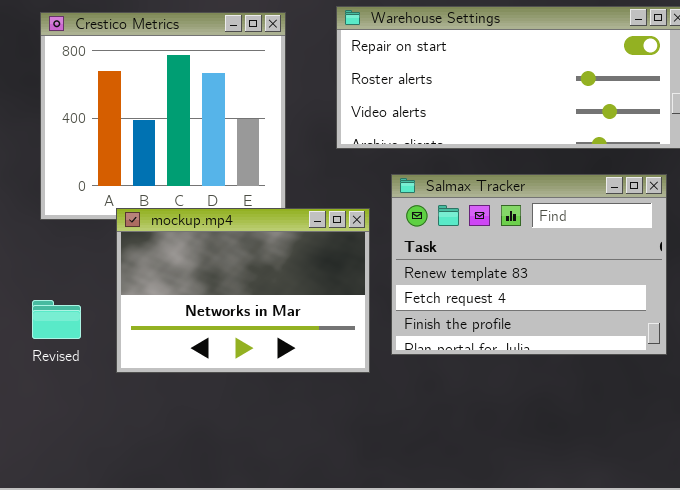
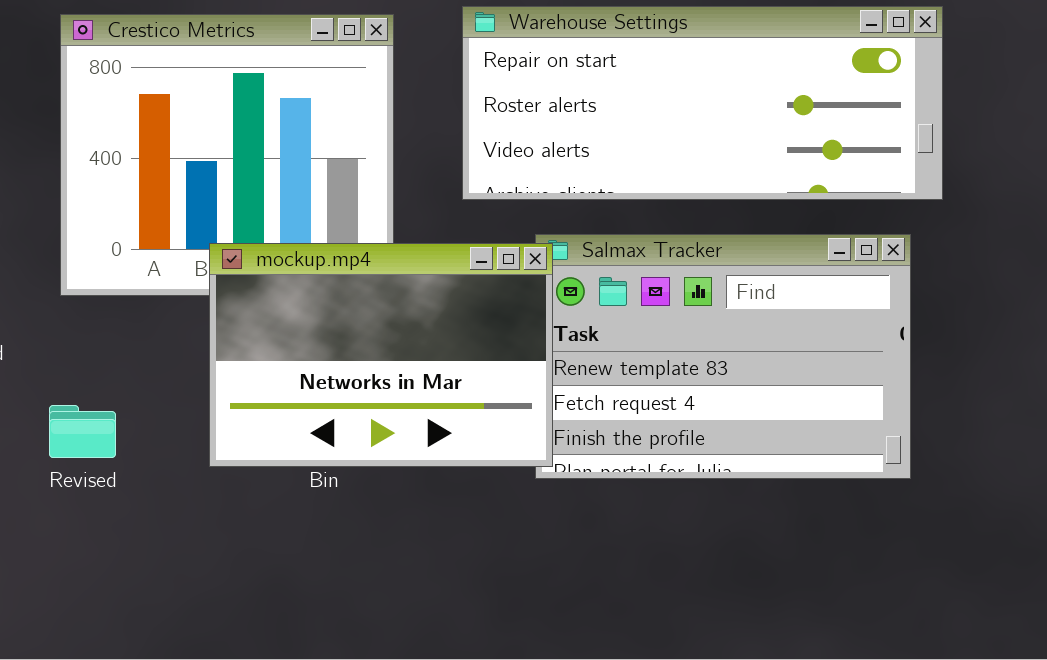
mockup.mp4: [116,208,370,373] -> [209,243,553,467], moved

